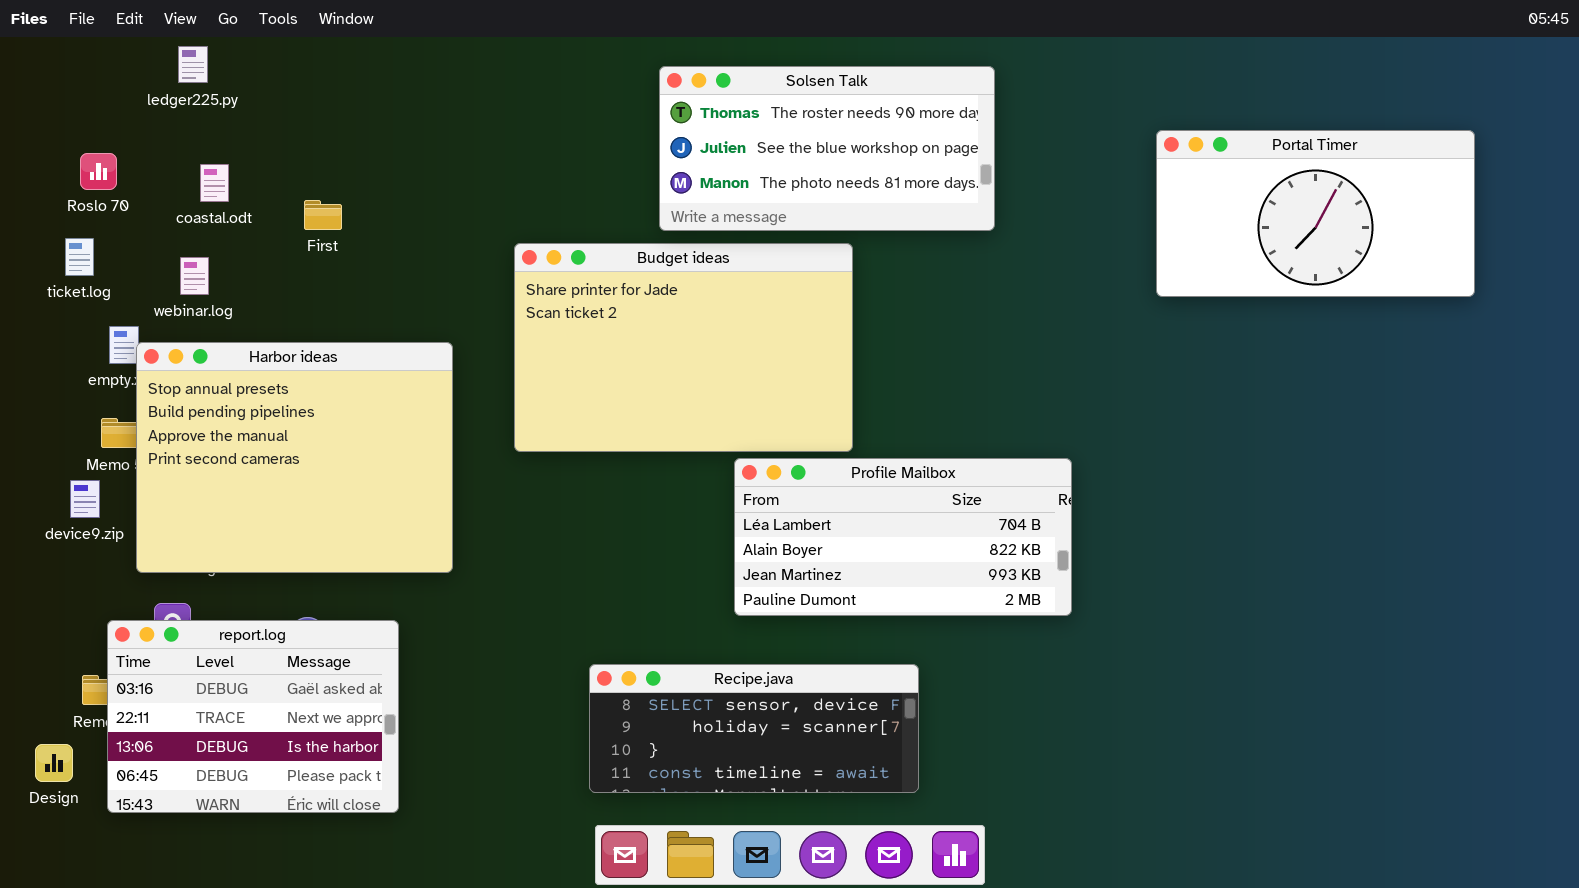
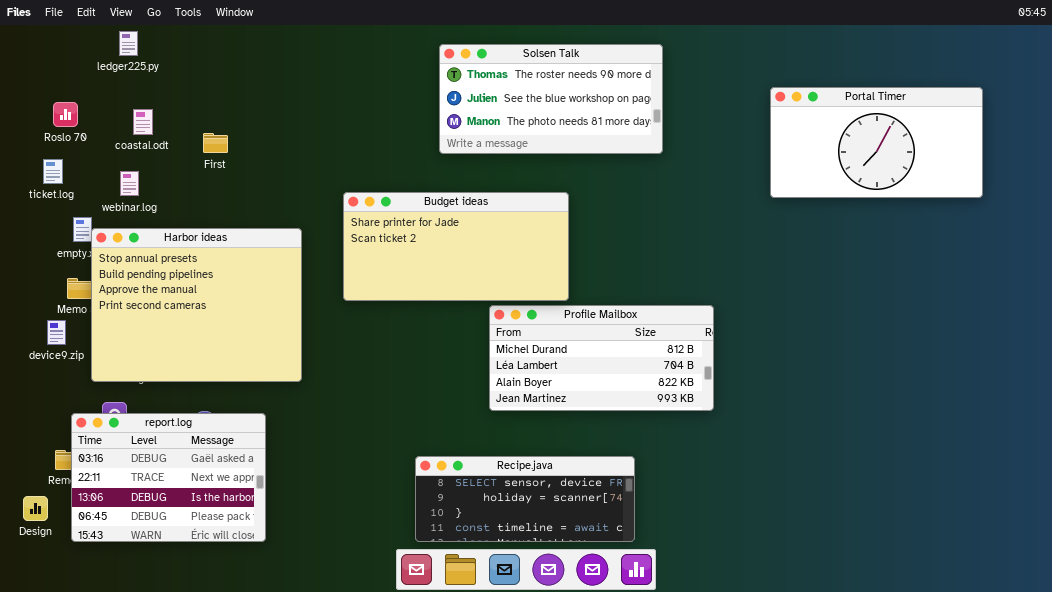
Budget ideas: [514,243,853,452] -> [343,192,569,301], resized
Profile Mailbox: [734,458,1072,616] -> [489,305,714,411], scrolled up 1 row
Recipe.java: [589,664,919,793] -> [415,456,635,542], moved

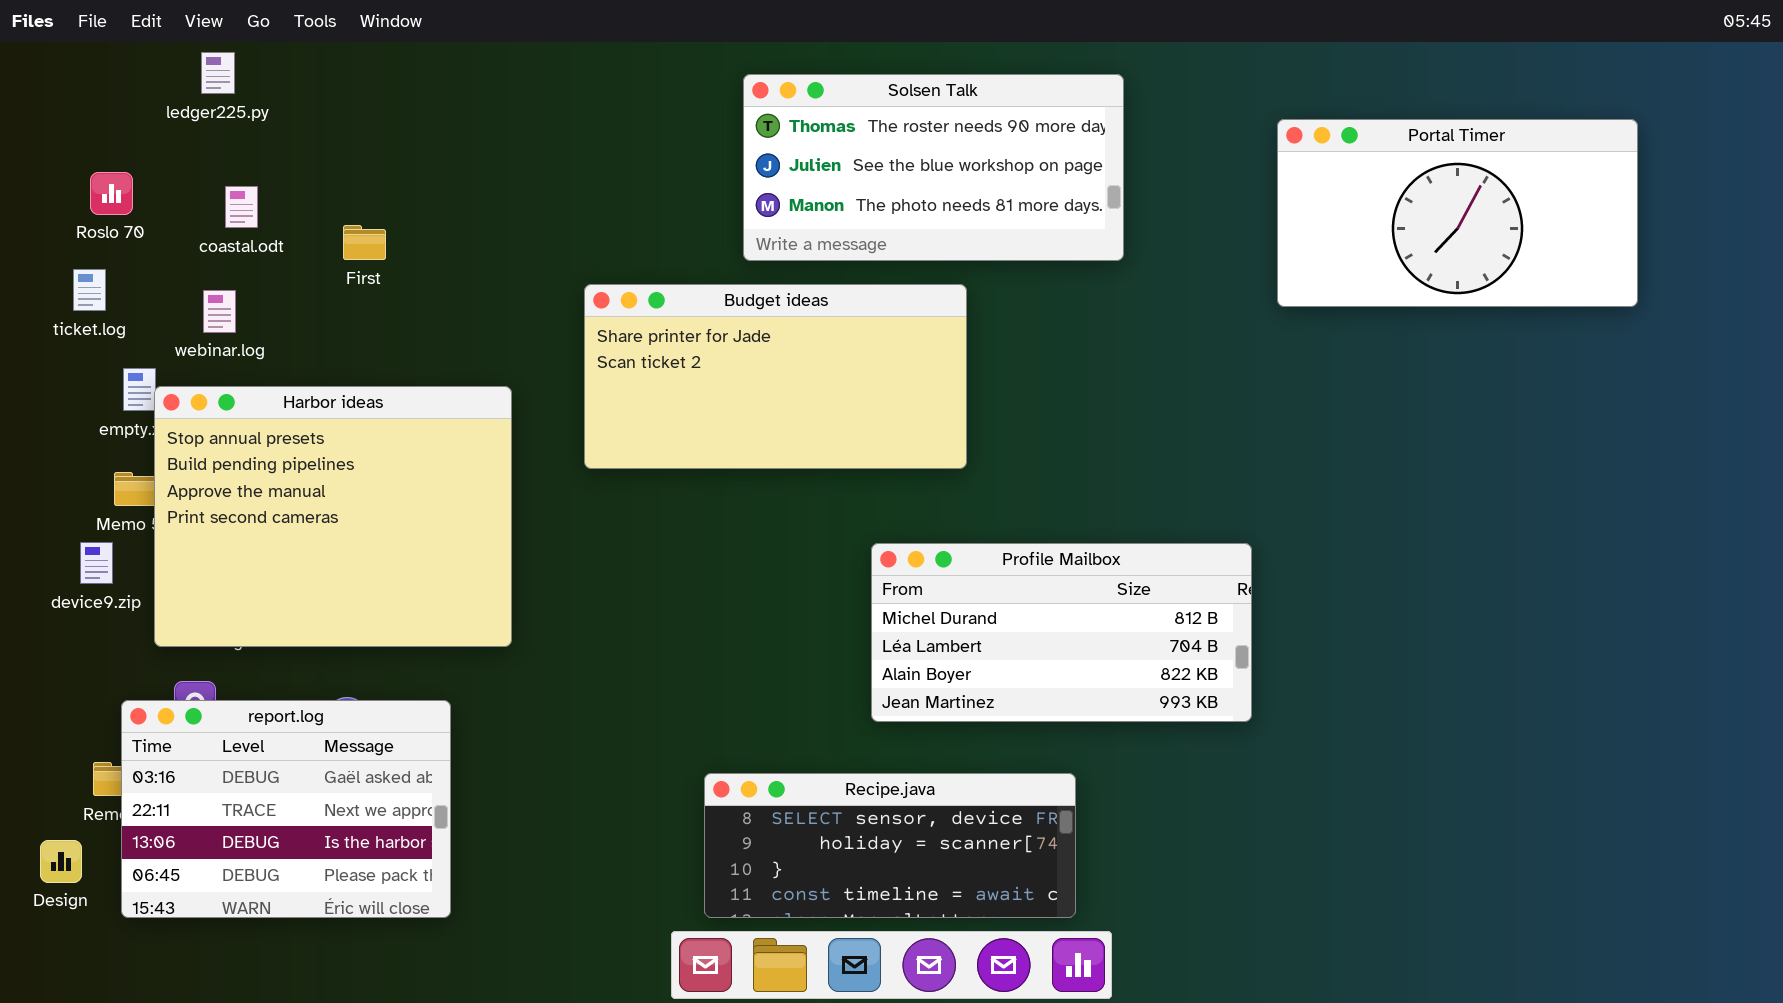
Portal Timer: [770,87,983,198] -> [1277,119,1638,307], moved
Budget ideas: [343,192,569,301] -> [584,284,967,469], moved
Profile Mailbox: [489,305,714,411] -> [871,543,1252,722], moved

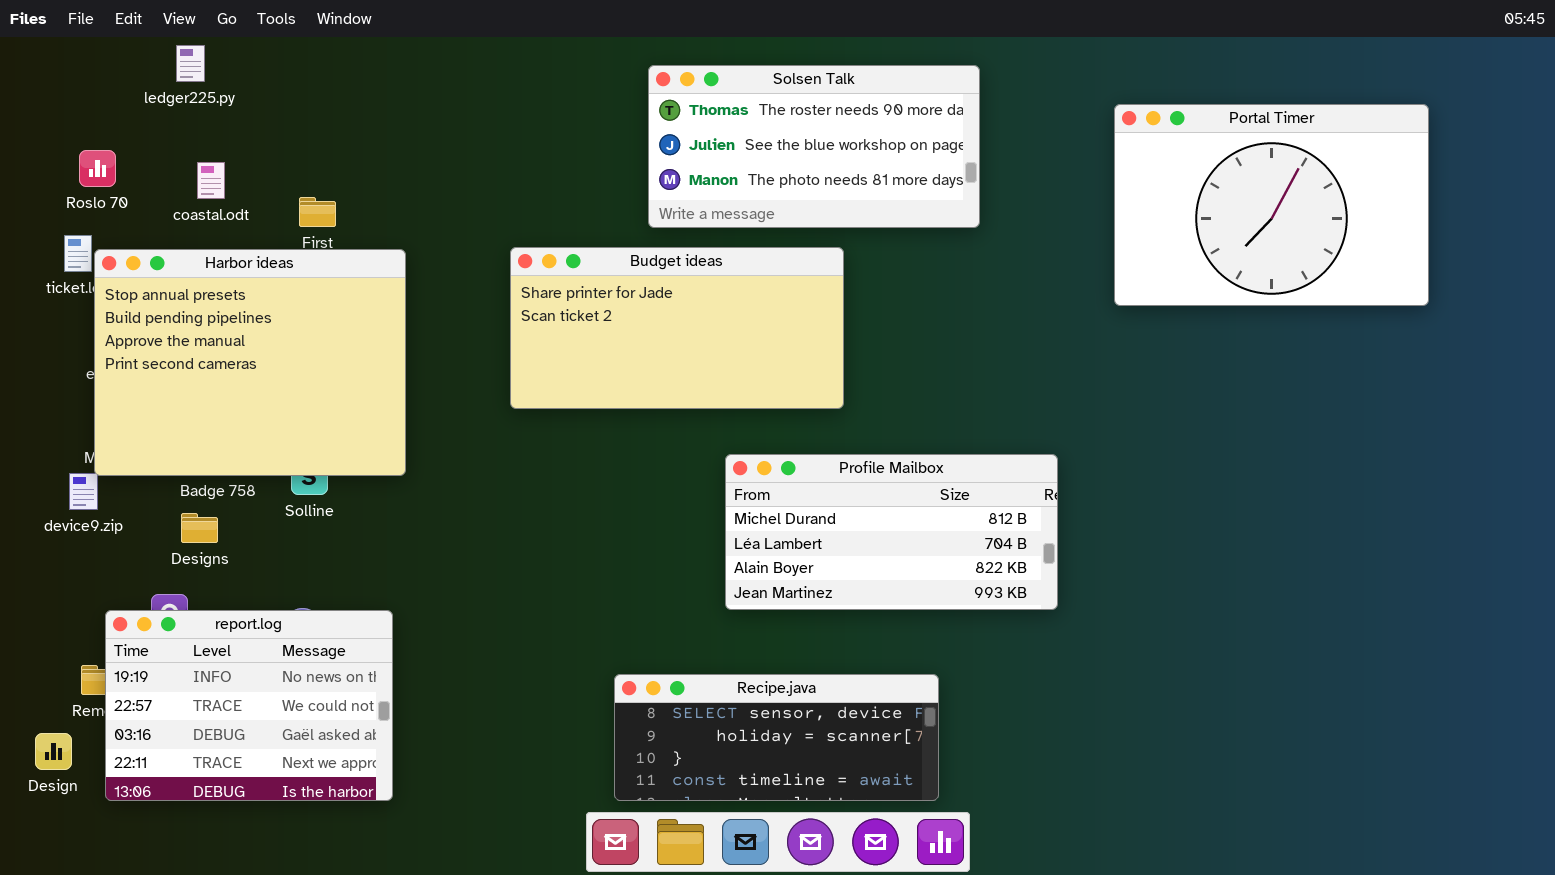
Portal Timer: [1277,119,1638,307] -> [1114,104,1429,306], resized
Harbor ideas: [154,386,512,647] -> [94,249,406,476], moved
Profile Mailbox: [871,543,1252,722] -> [725,454,1058,610], moved
report.log: [121,700,451,918] -> [105,610,393,801], scrolled up 2 rows

